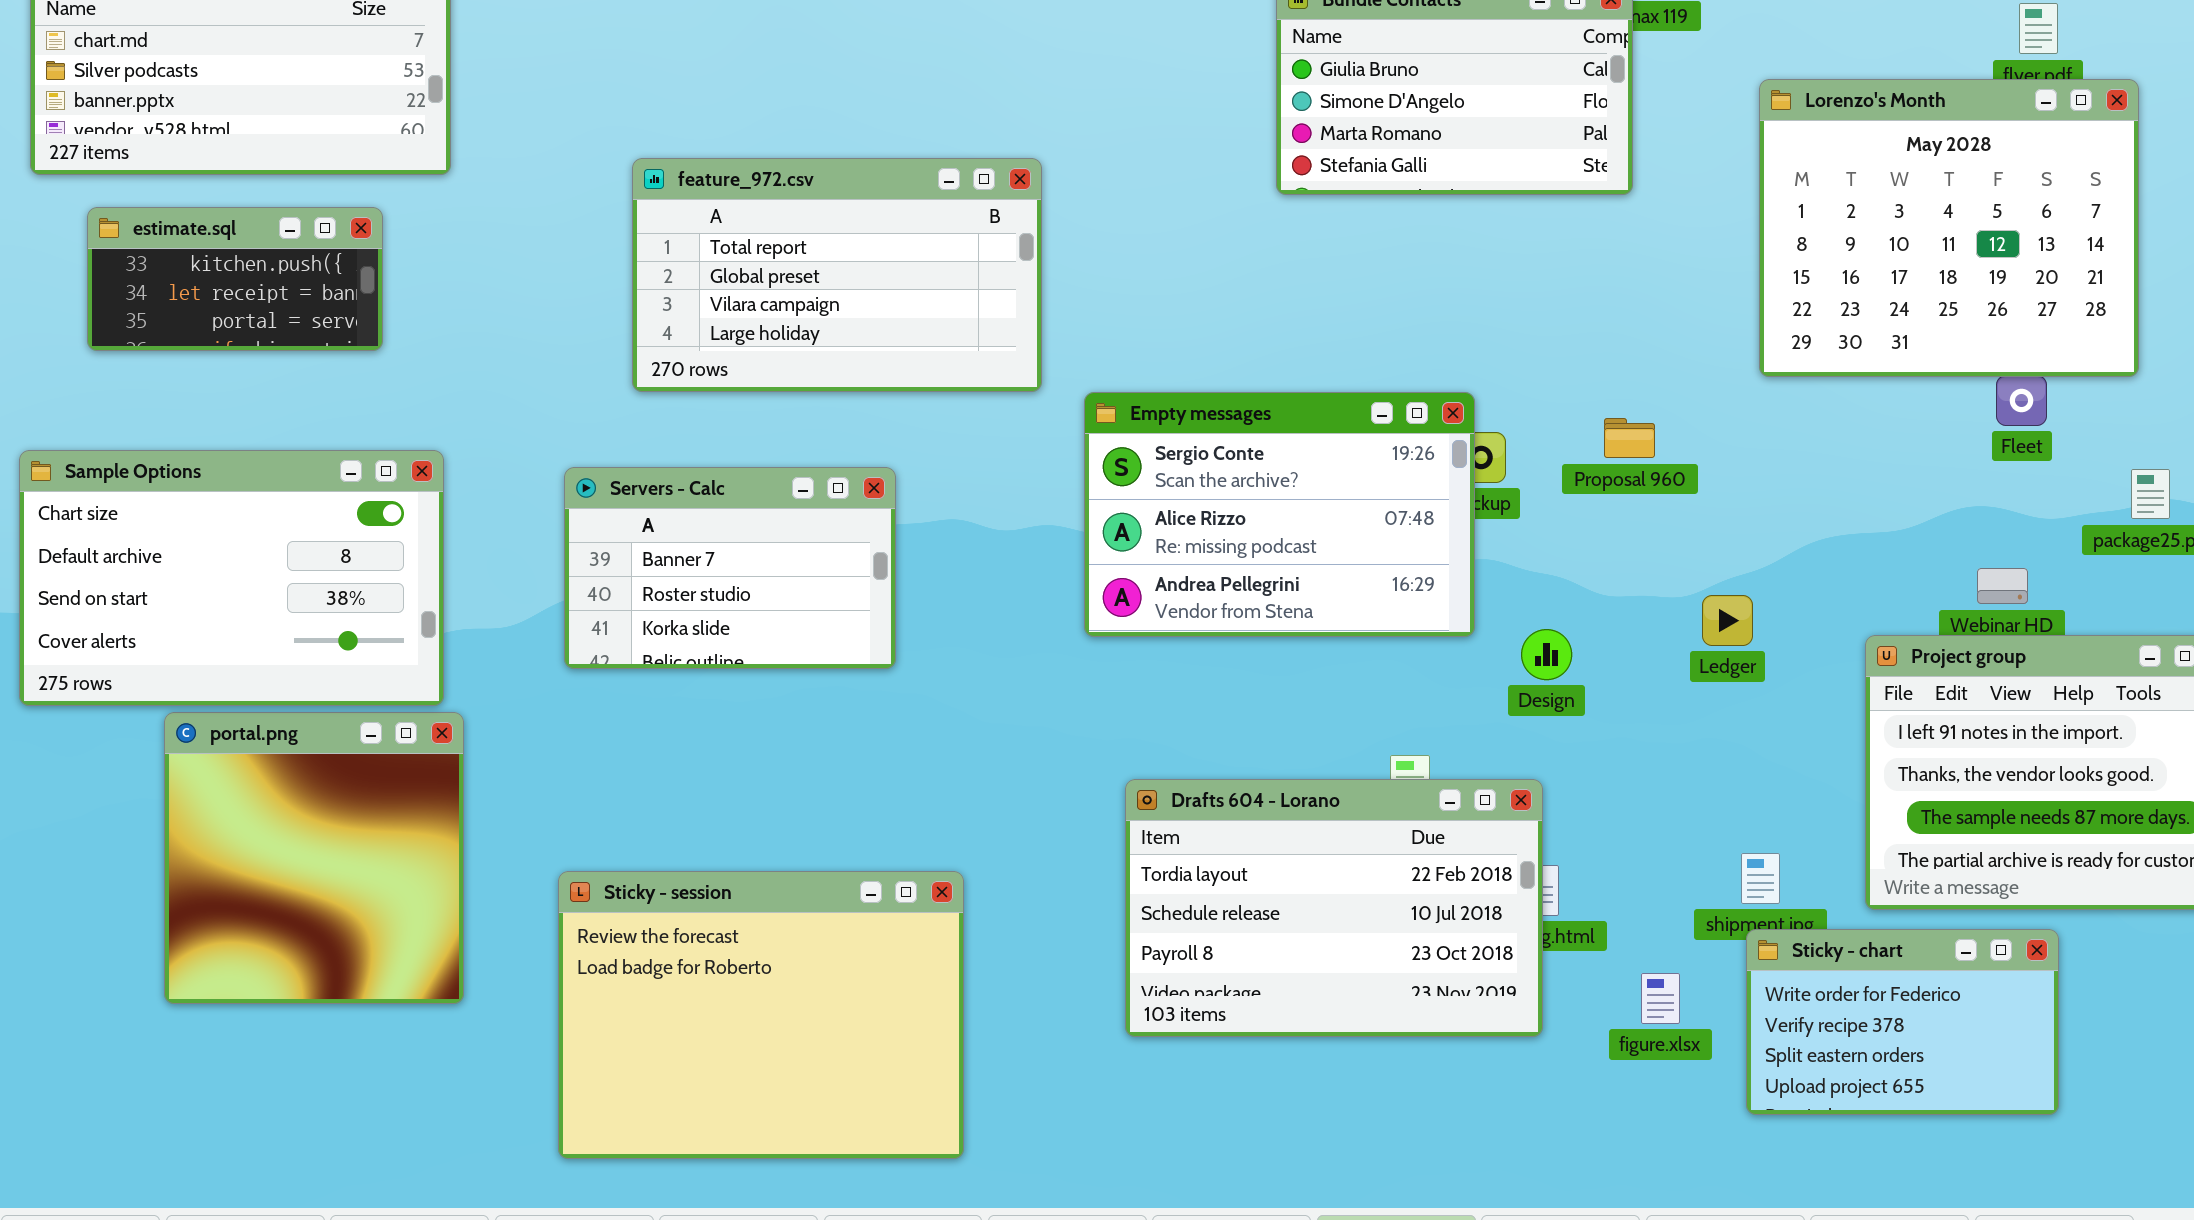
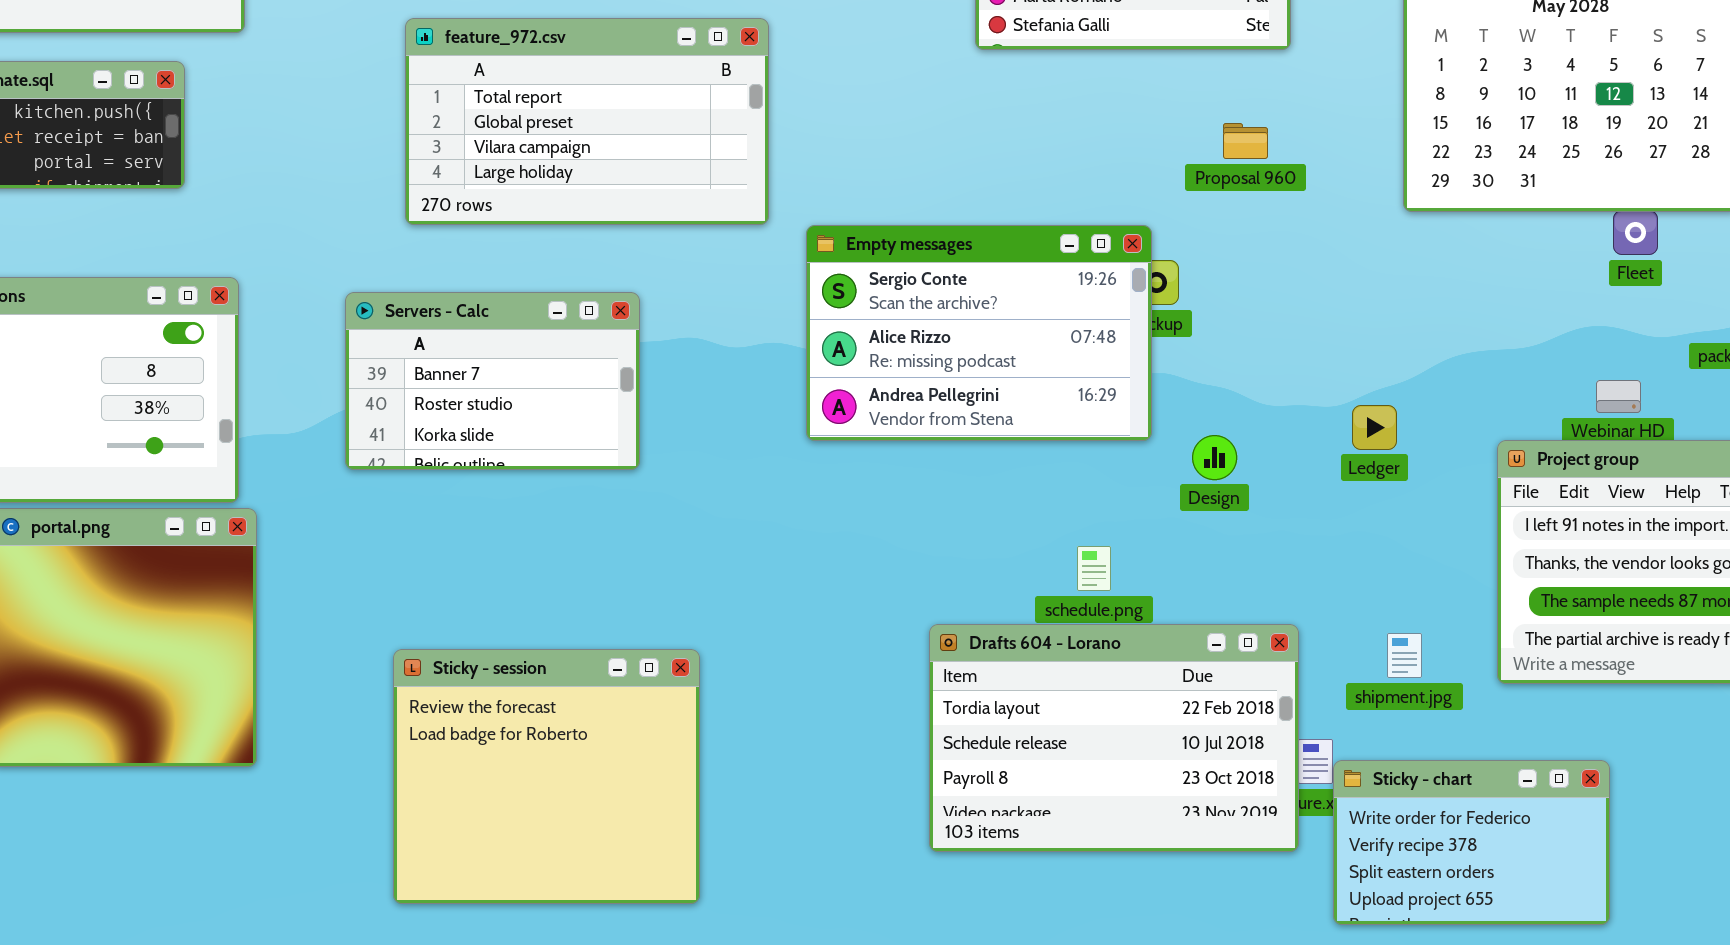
Proposal 960: [1604,418,1655,458] -> [1223,123,1268,159], moved
Drafts 604 - Lorano: [1125,779,1543,1037] -> [929,624,1299,852], moved
Sticky - session: [558,871,964,1159] -> [393,649,700,904], resized
Sticky - chart: [1746,929,2059,1115] -> [1333,760,1610,925], moved

